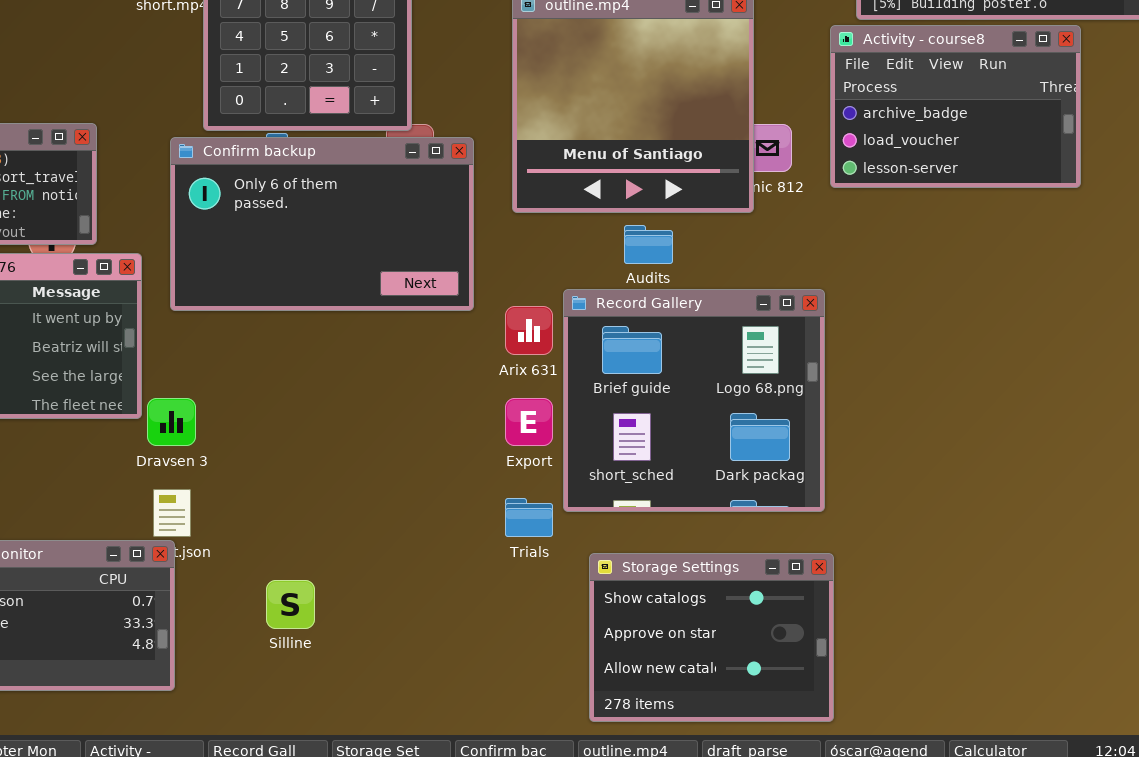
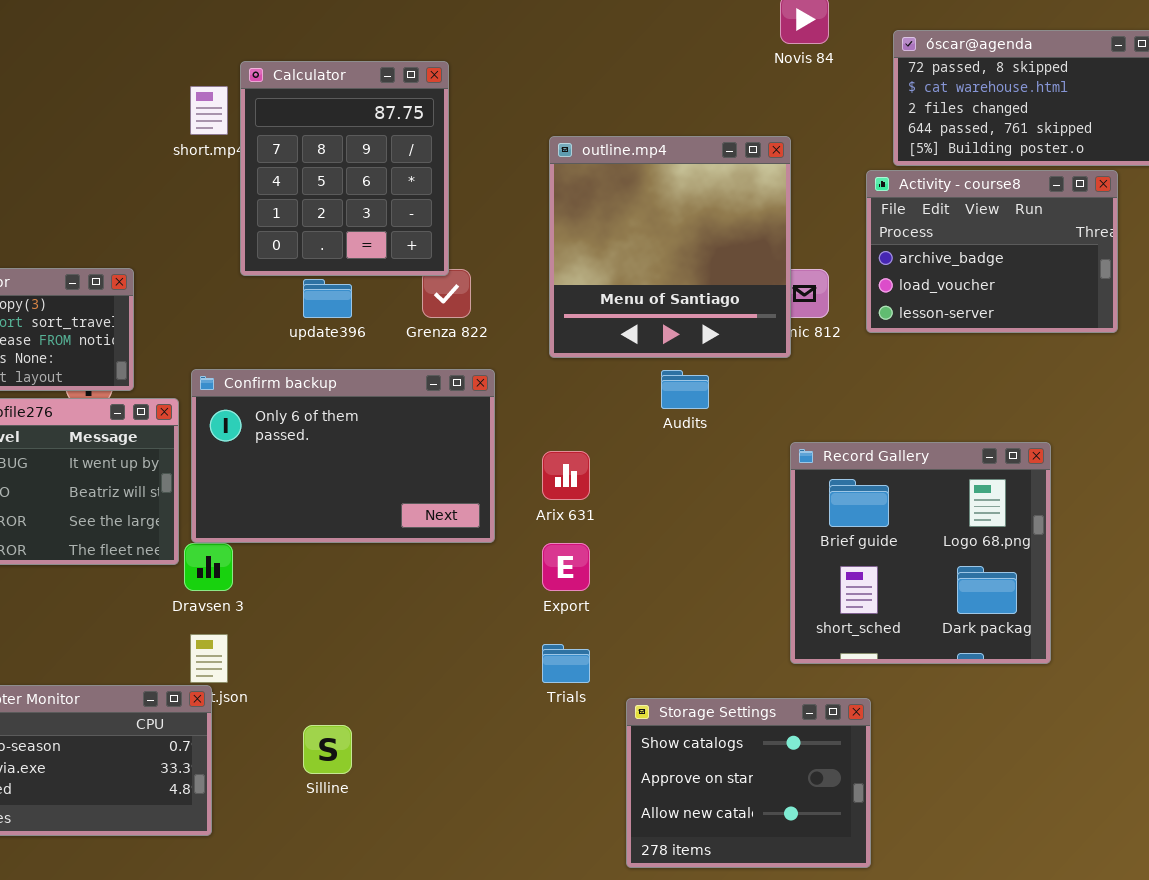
Confirm backup: [170,137,474,311] -> [191,369,495,543], moved
Record Gallery: [563,289,825,512] -> [790,442,1051,664], moved

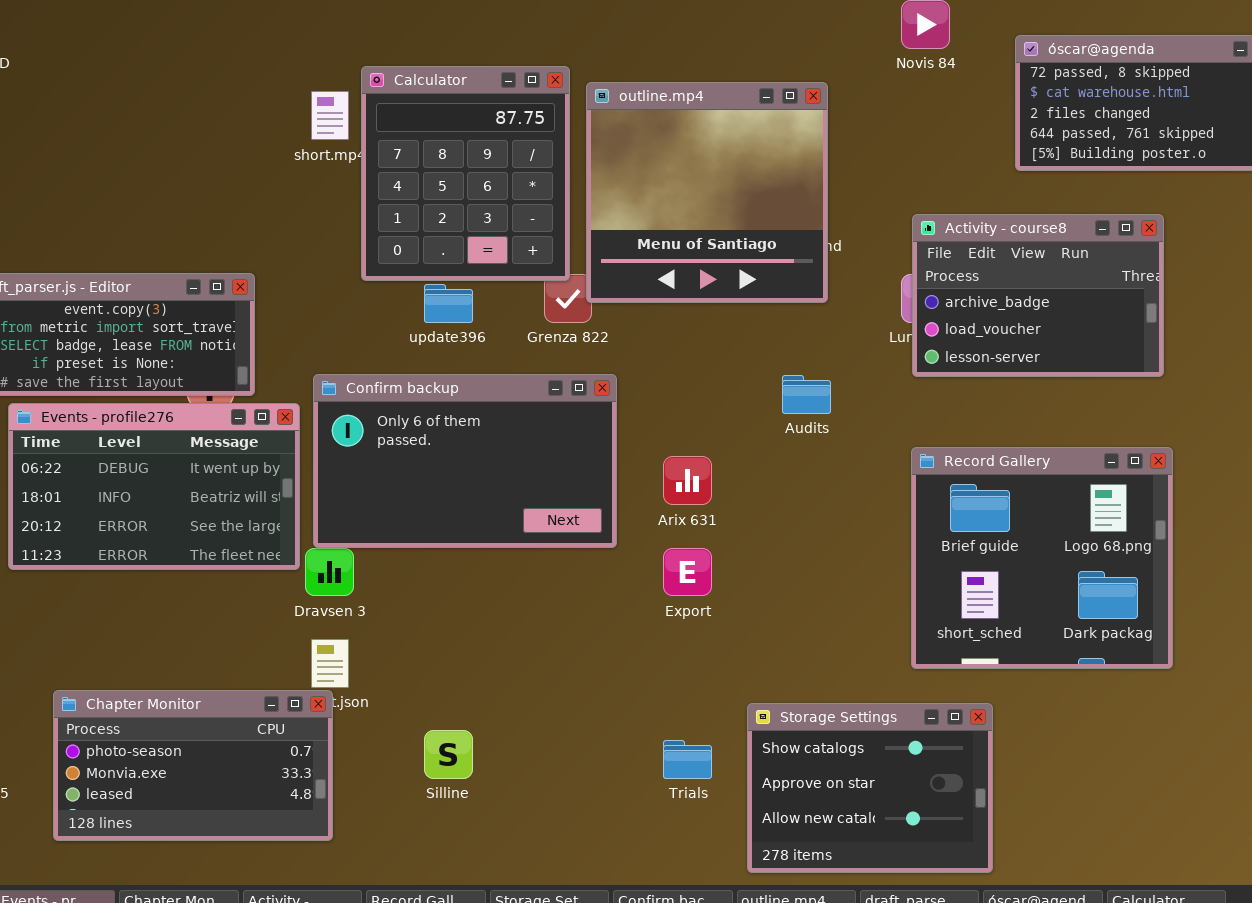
outline.mp4: [549,136,791,358] -> [586,82,828,303], moved
Activity - course8: [866,170,1118,333] -> [912,214,1164,377], moved
Trials: [542,644,590,683] -> [663,740,712,779], moved

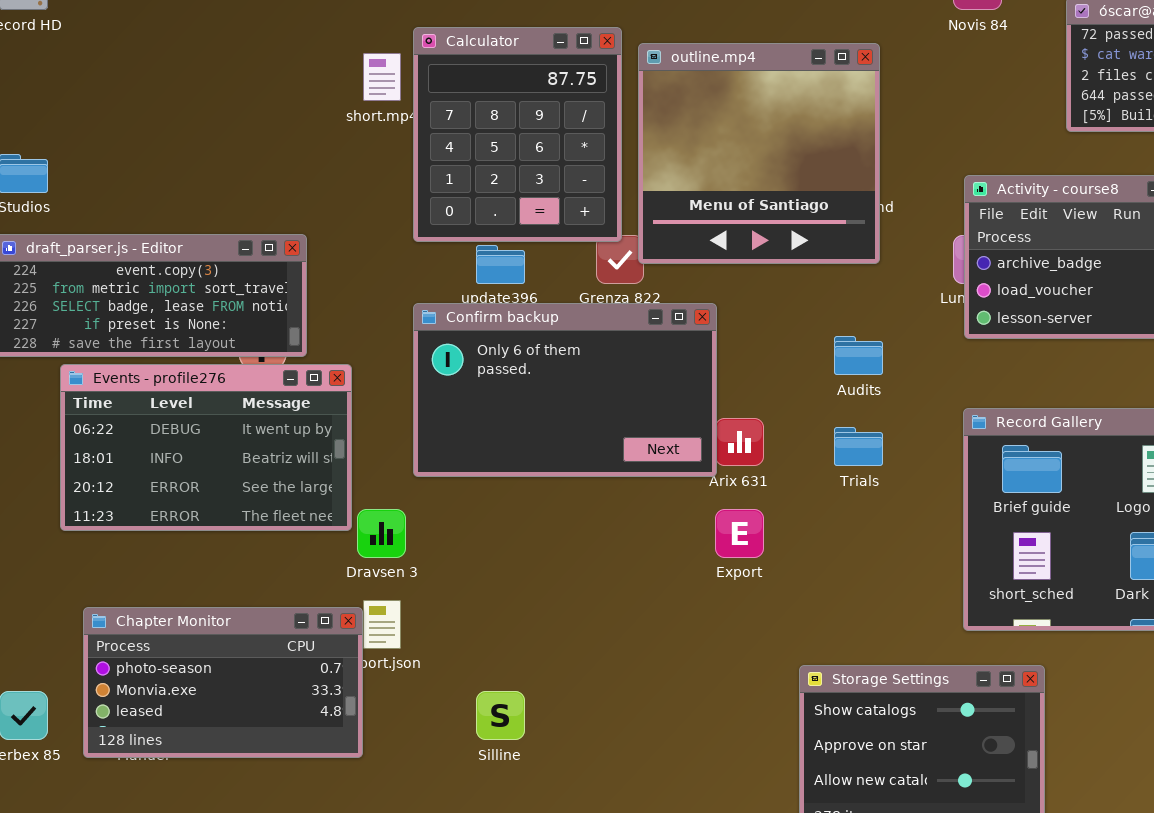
Confirm backup: [313,374,617,548] -> [413,303,717,477], moved
Chapter Monitor: [53,690,333,841] -> [83,607,363,758], moved
Trials: [663,740,712,779] -> [834,427,883,466], moved

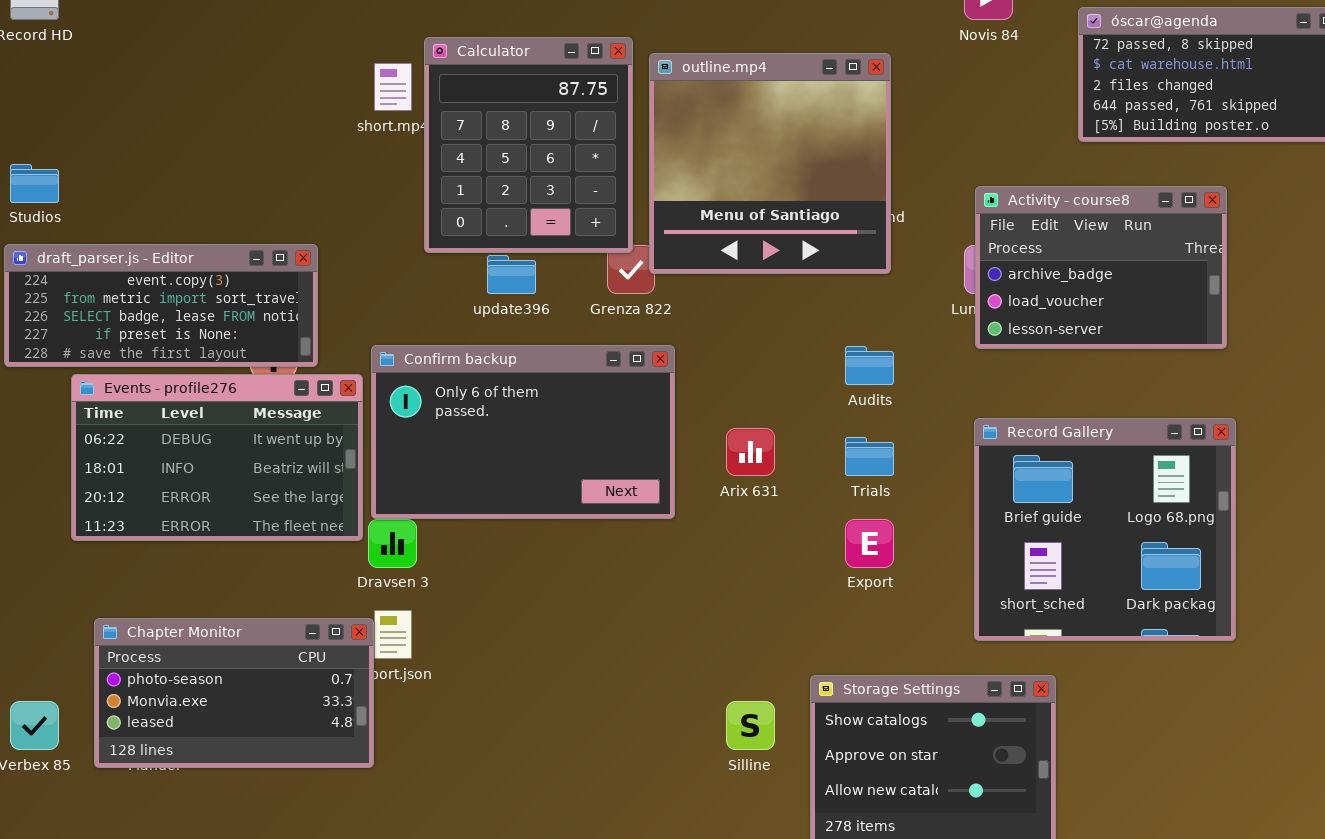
Confirm backup: [413,303,717,477] -> [371,345,675,519], moved
Export: [715,509,764,558] -> [845,519,894,568], moved
Silline: [476,691,525,740] -> [726,701,775,750], moved

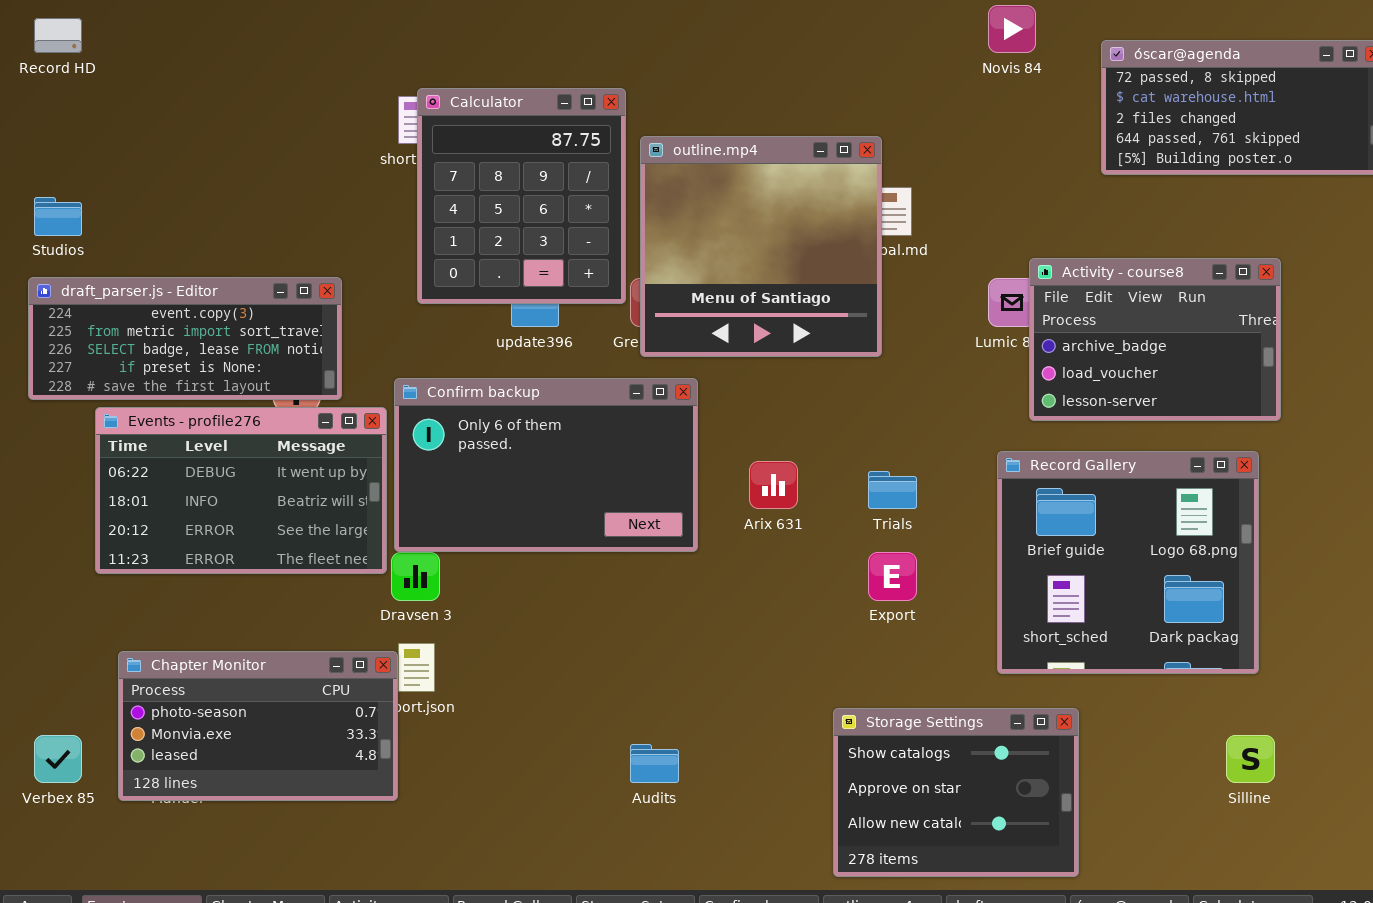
Calculator: [424,37,633,253] -> [417,88,626,304], moved
outline.mp4: [649,53,891,274] -> [640,136,882,357], moved
Activity - course8: [975,186,1227,349] -> [1029,258,1281,421], moved
Audits: [845,346,894,385] -> [630,744,679,783], moved
Silline: [726,701,775,750] -> [1226,735,1275,783], moved

